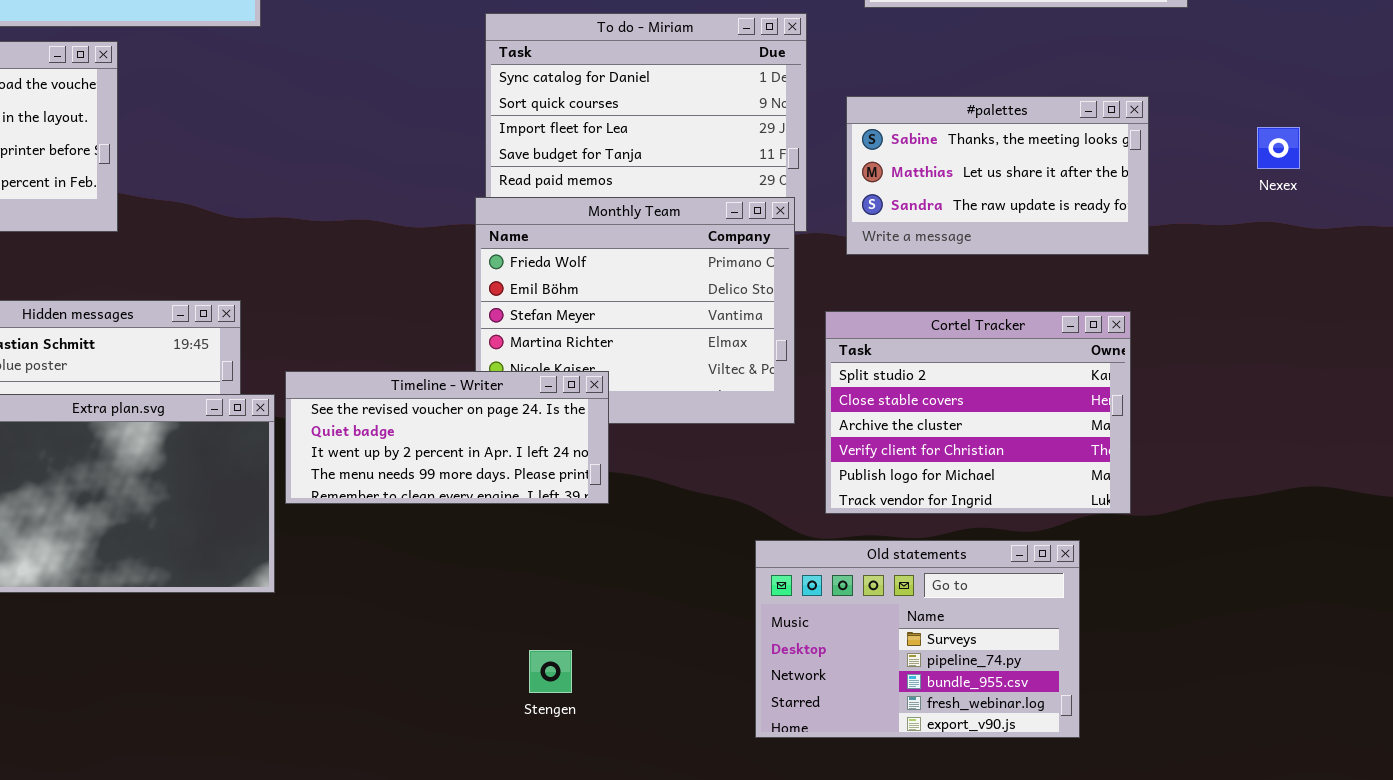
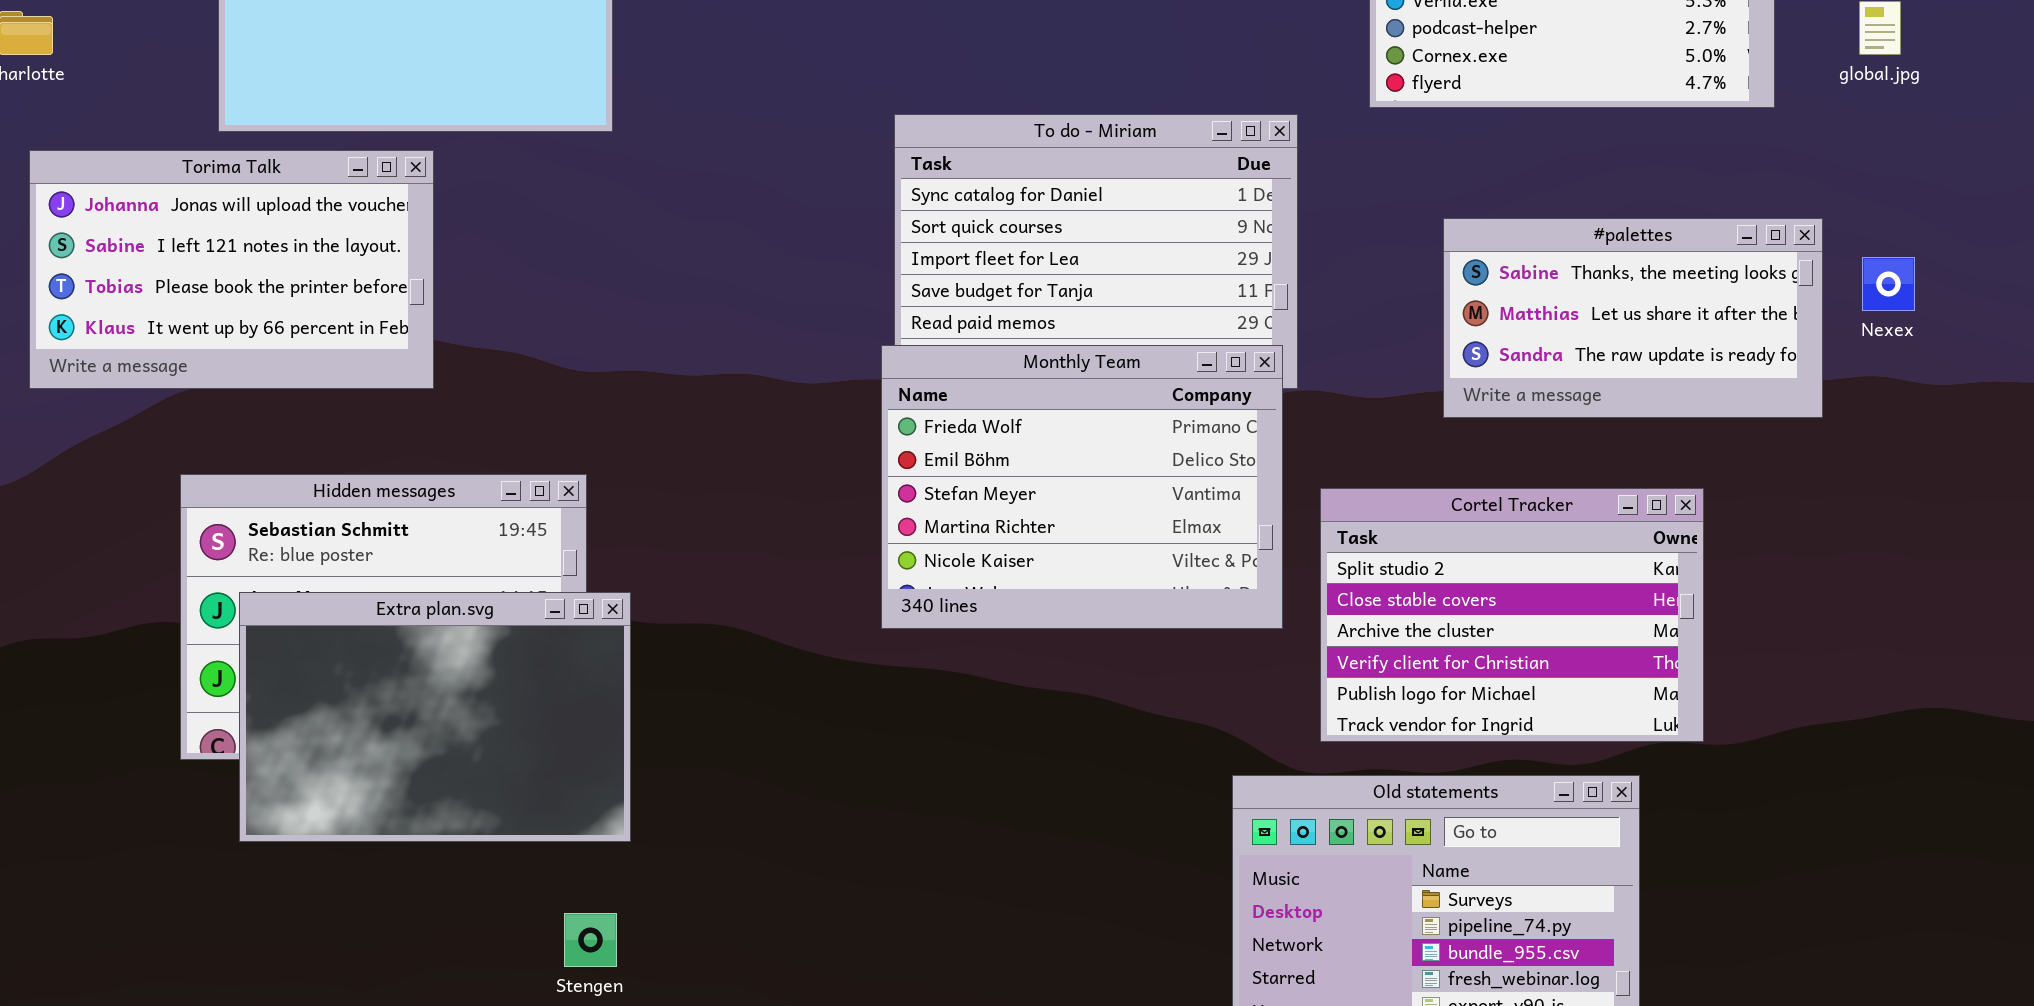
#palettes: [846,96,1149,255] -> [1443,218,1823,418], moved
Timeline - Writer: [285,371,609,504] -> none, closed
Stengen: [529,650,572,693] -> [564,913,617,967], moved

